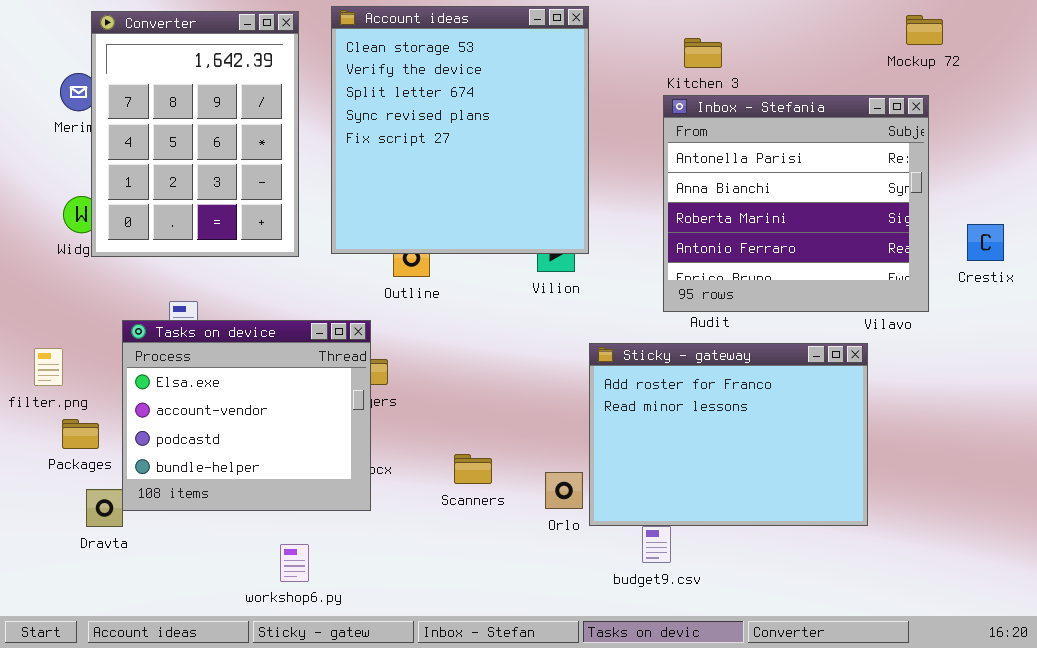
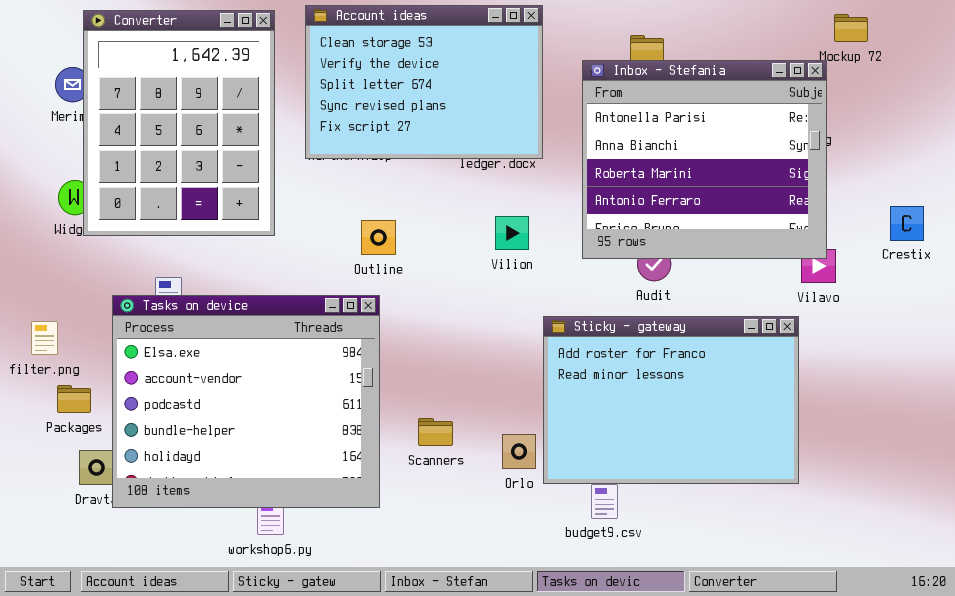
Account ideas: [331,6,589,254] -> [305,5,543,159], resized
Inbox - Stefania: [663,95,929,312] -> [582,60,827,259], moved
Tasks on device: [122,320,371,511] -> [112,295,380,508], resized

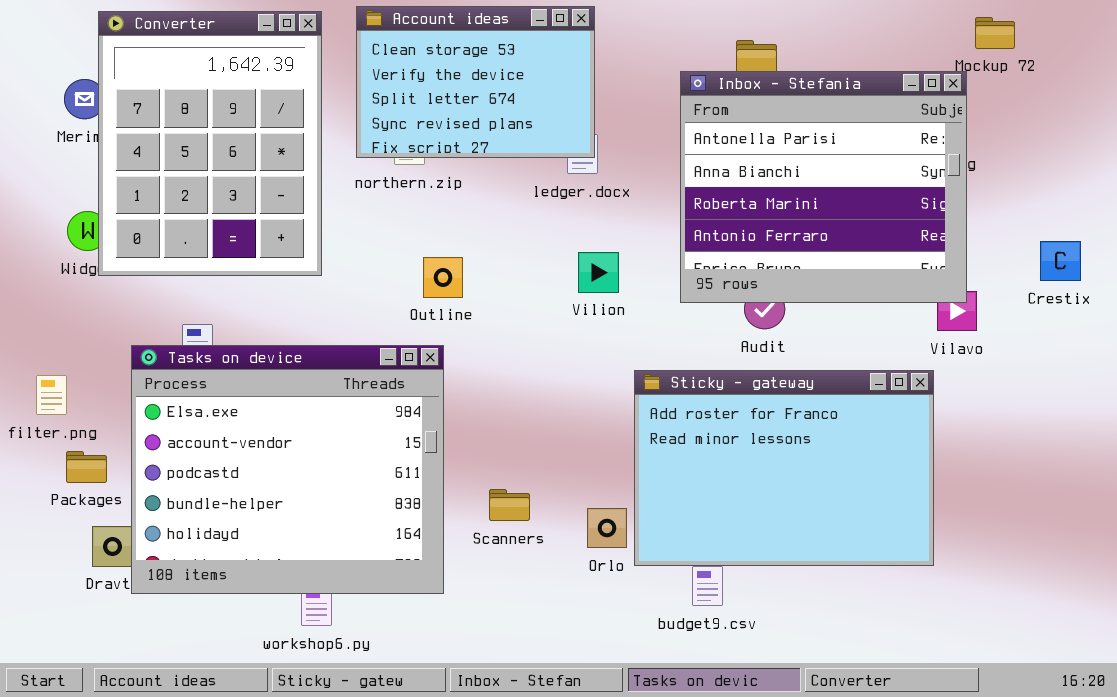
Account ideas: [305,5,543,159] -> [356,6,595,158], resized

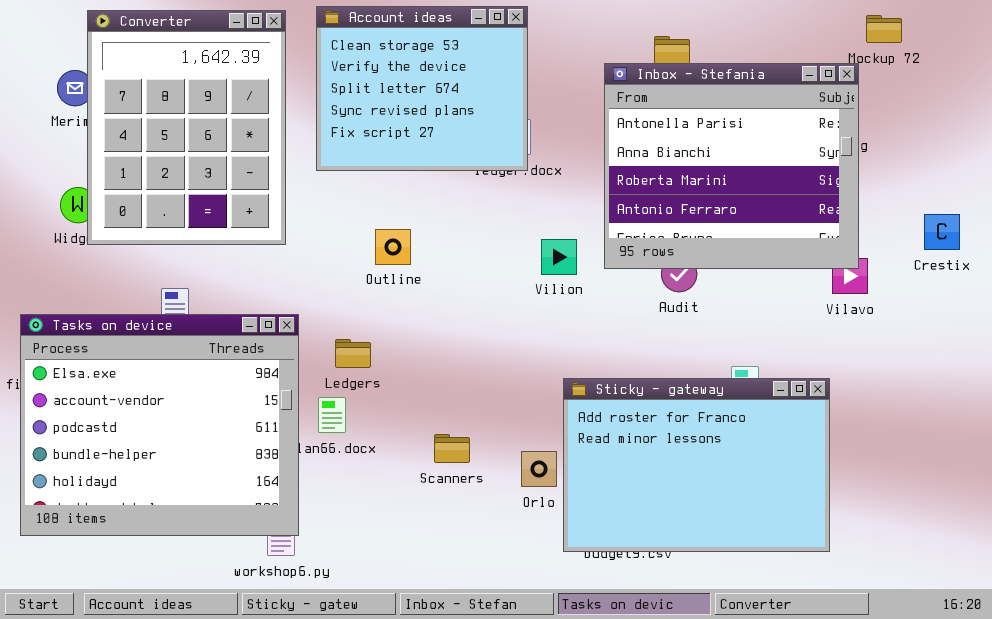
Account ideas: [356,6,595,158] -> [316,6,528,171], resized
Vilion: [578,252,619,293] -> [541,239,577,275], moved
Tasks on device: [131,345,444,594] -> [20,314,299,536], moved
Sticky - gateway: [634,370,934,566] -> [563,378,830,552], moved

